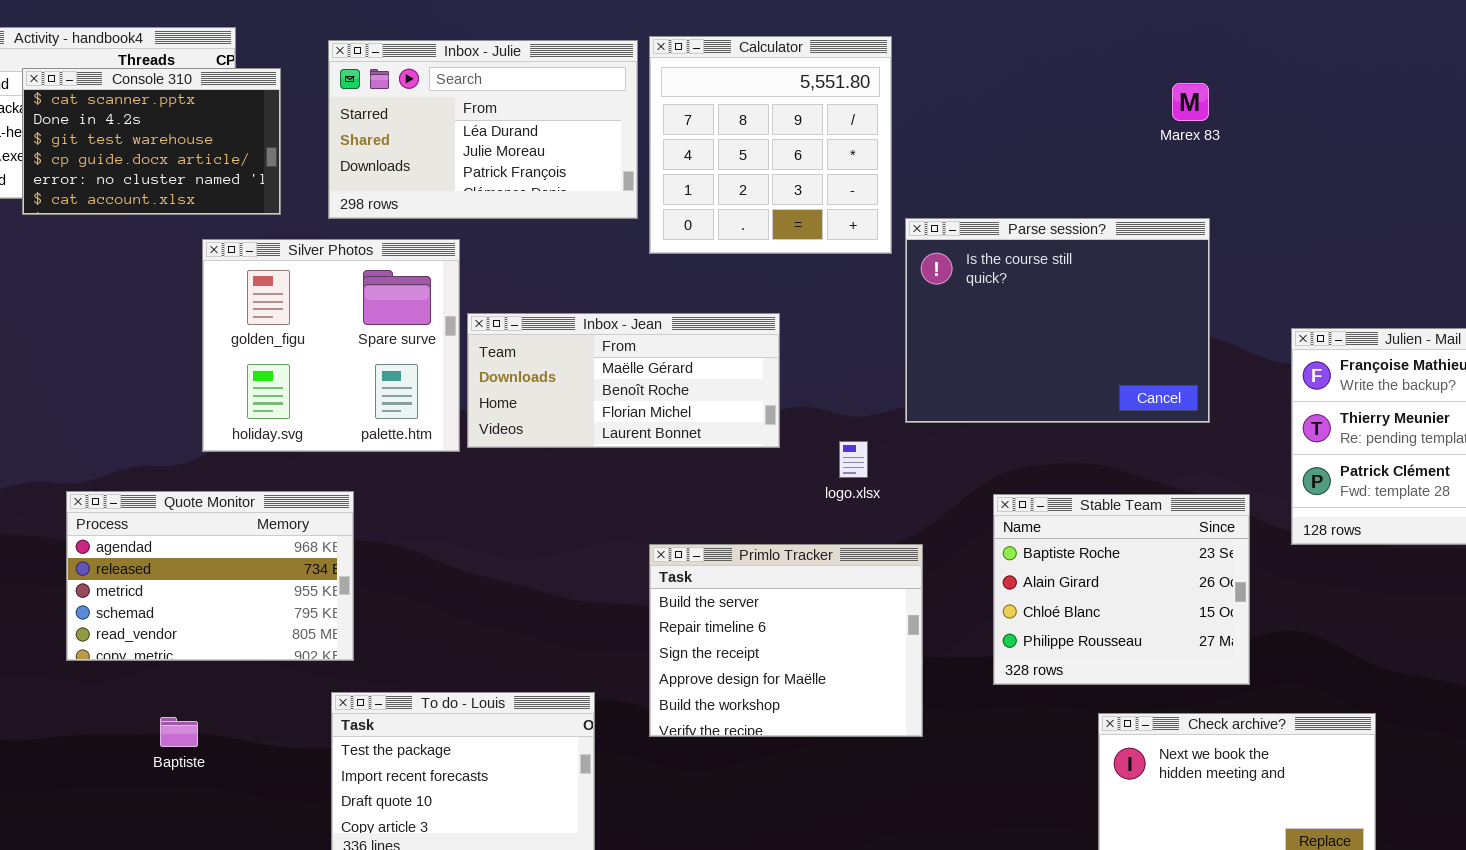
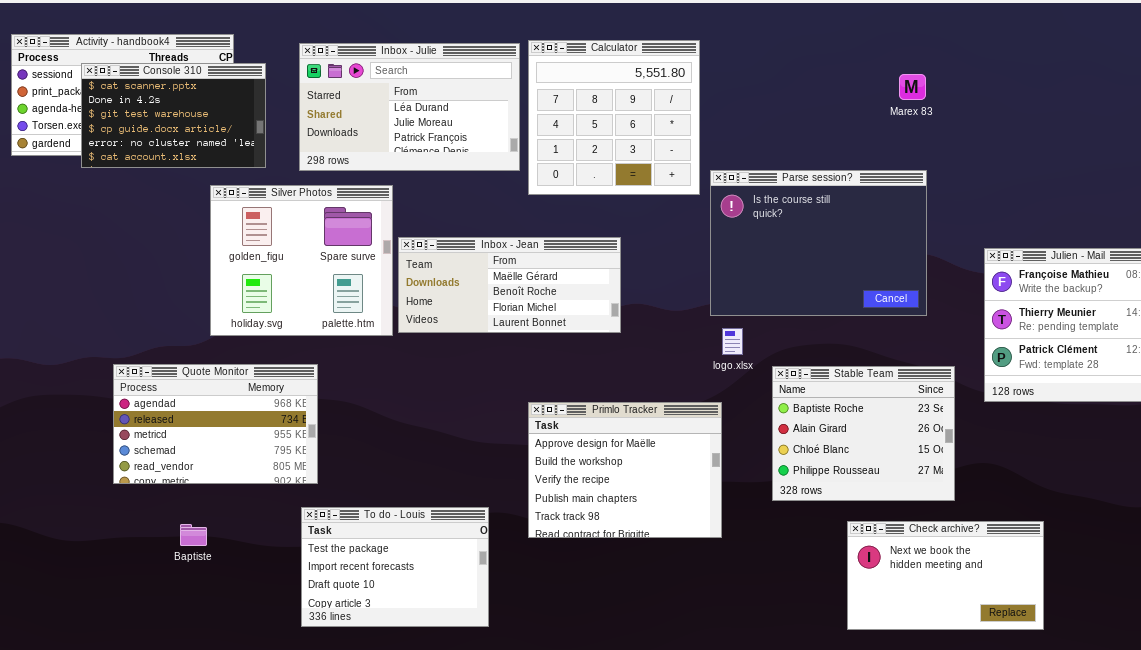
logo.xlsx: [839,441,868,478] -> [722,328,743,355], moved
Primlo Tracker: [649,544,923,737] -> [528,402,722,538], scrolled down 3 rows

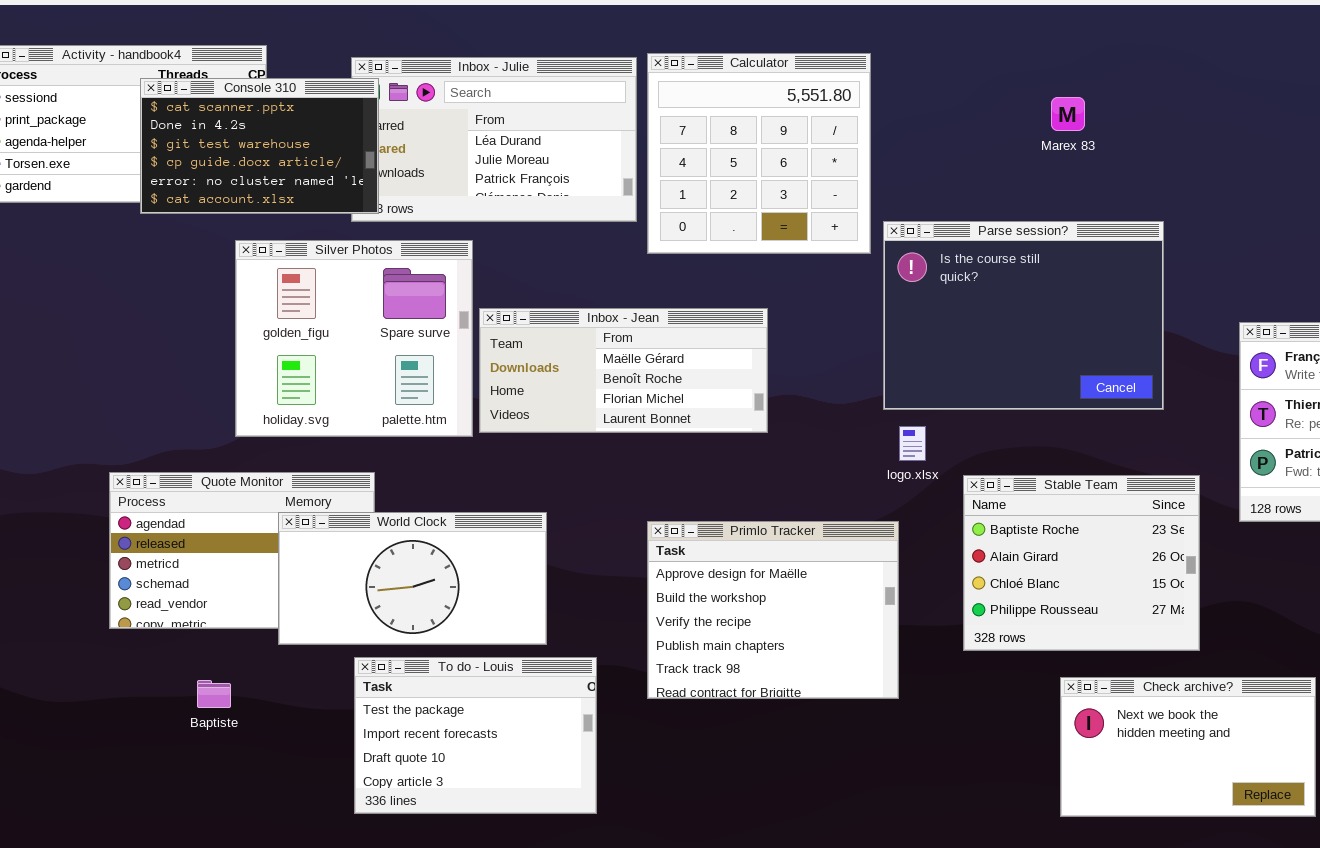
Console 310: [81,63,266,168] -> [140,78,379,214], moved
Marex 83: [899,74,926,100] -> [1051,97,1085,131], moved
World Clock: none -> [278,512,547,645], opened

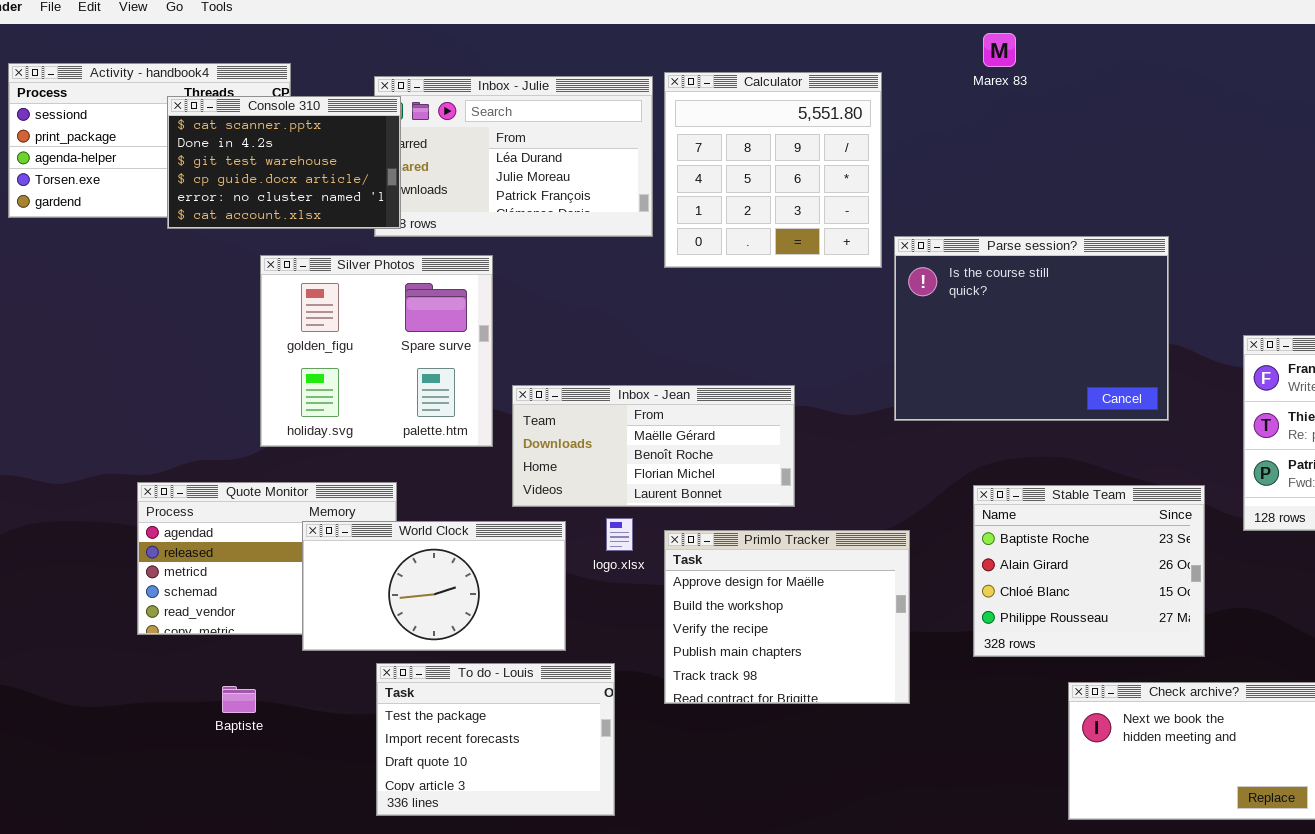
Marex 83: [1051,97,1085,131] -> [983,33,1016,67], moved
Inbox - Jean: [479,308,768,433] -> [512,385,795,507], moved
logo.xlsx: [899,426,926,461] -> [606,518,633,551], moved

